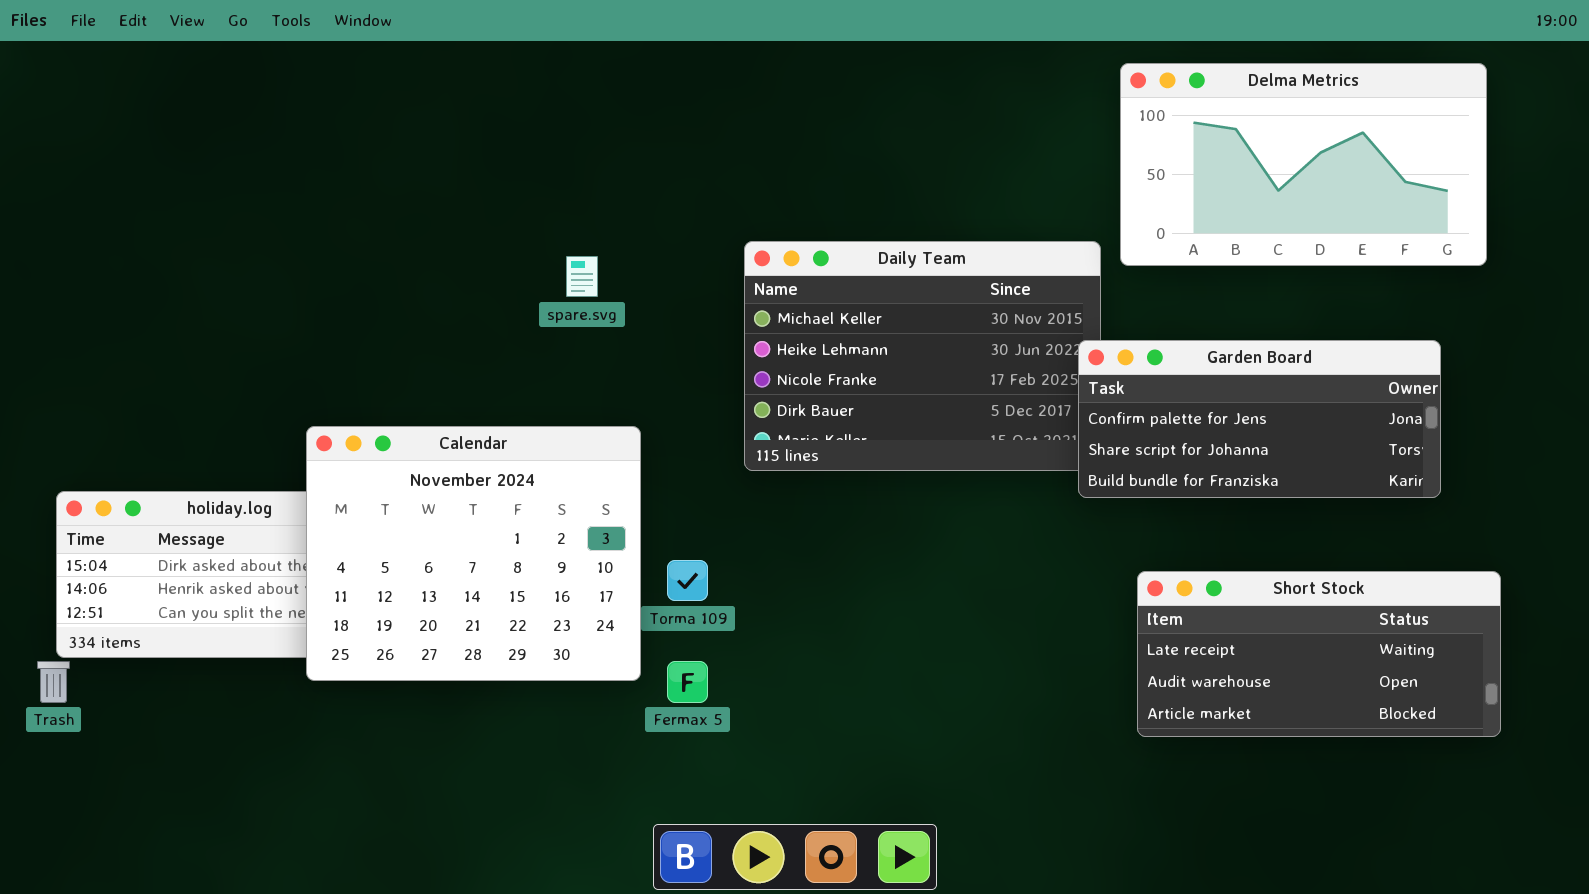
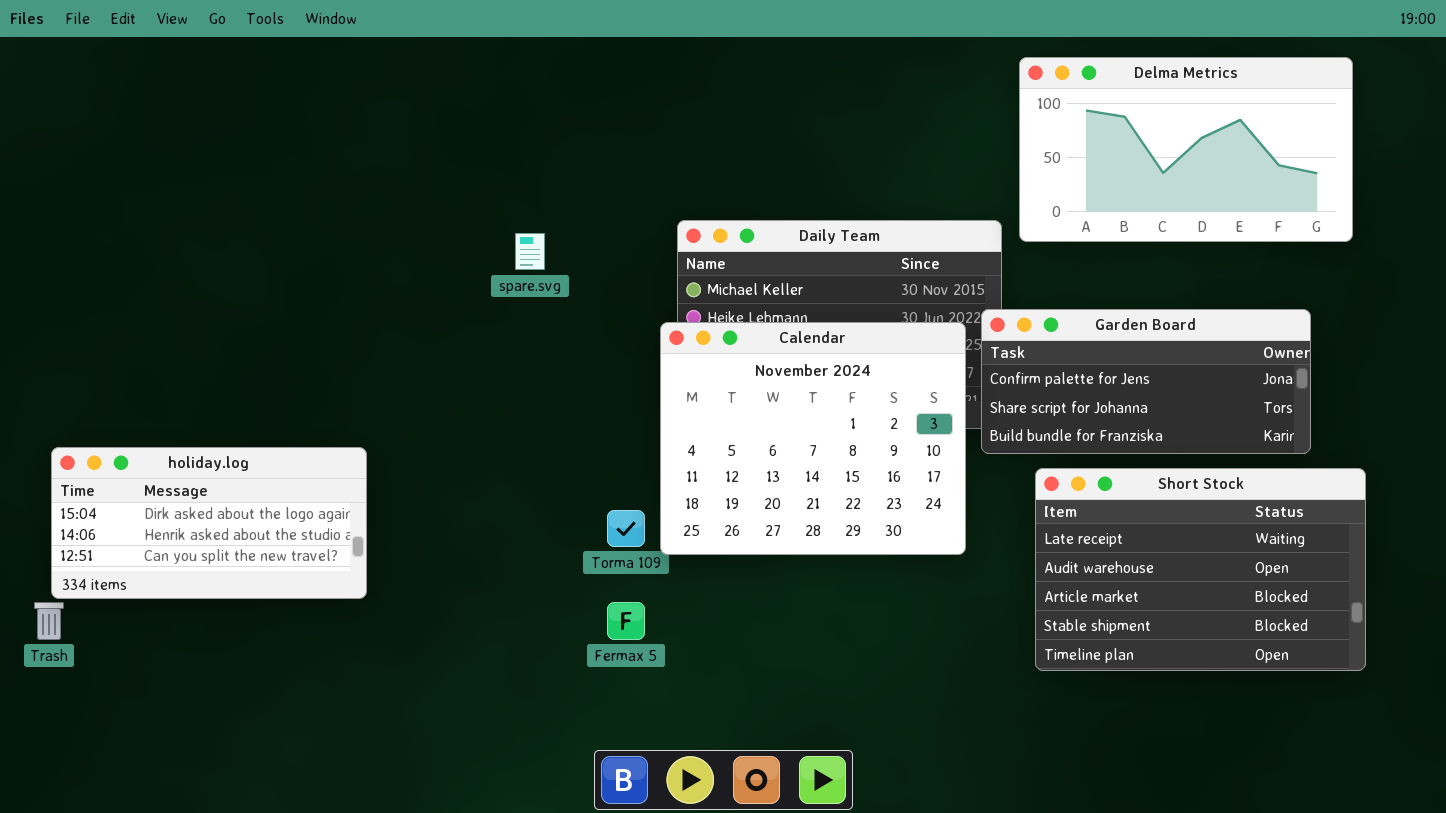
Calendar: [306,426,641,681] -> [660,322,966,555], moved
Short Stock: [1137,571,1501,737] -> [1035,468,1366,671], resized

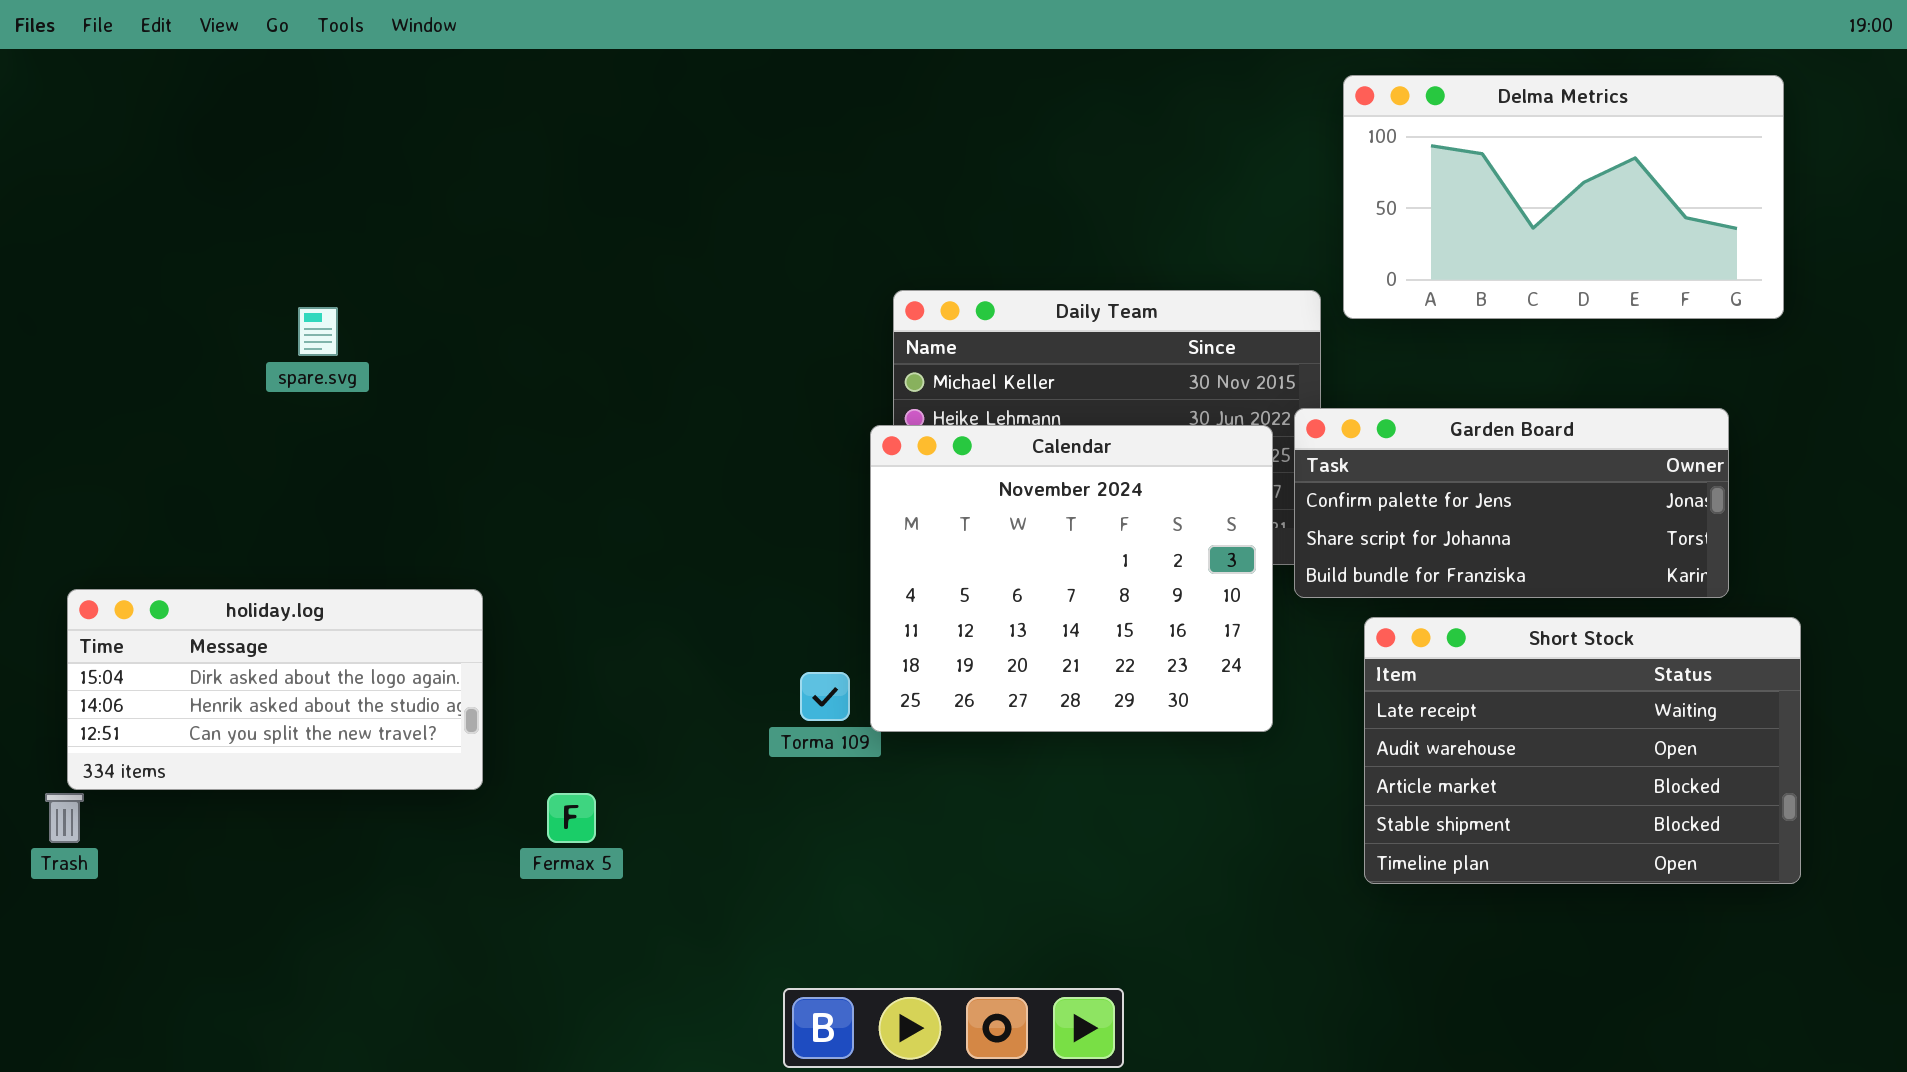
spare.svg: [515,233,545,270] -> [298,307,338,356], moved
Fermax 5: [607,602,645,640] -> [547,793,596,843], moved

